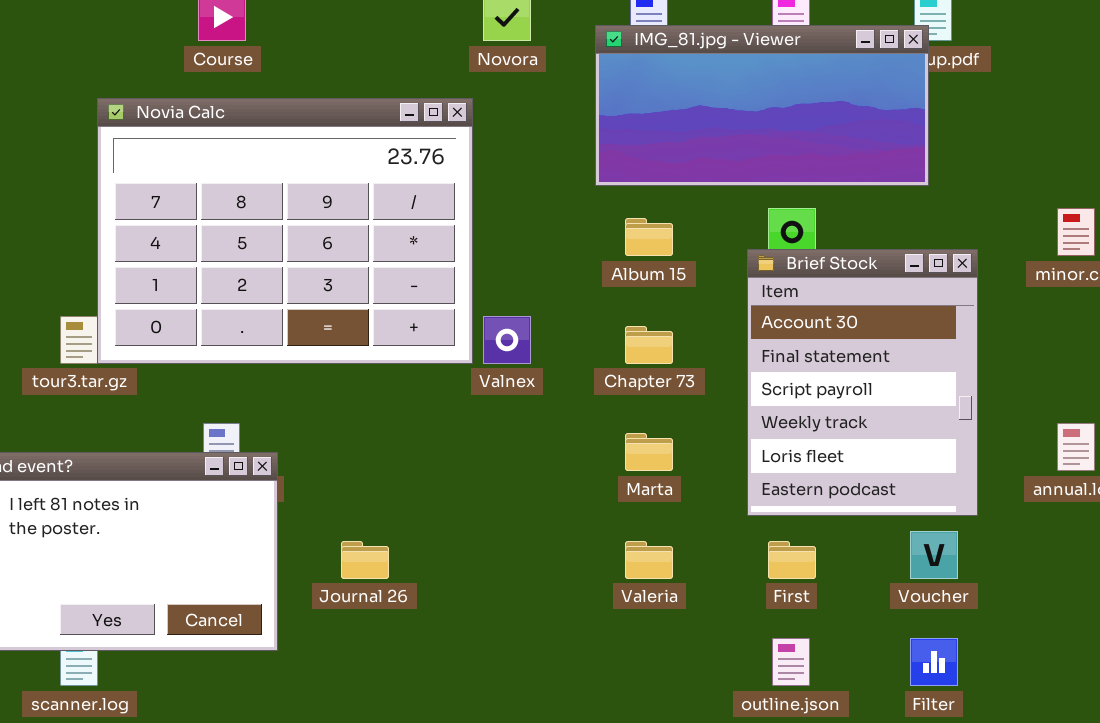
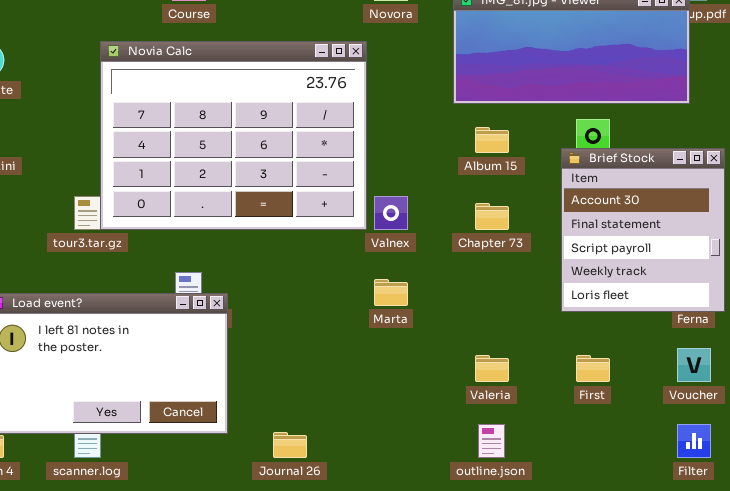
Brief Stock: [747,249,978,516] -> [561,148,725,312], resized
Marta: [625,433,673,471] -> [374,279,408,306], moved
Journal 26: [341,541,389,579] -> [273,432,307,458], moved
outline.json: [772,638,810,686] -> [478,424,505,458], moved

